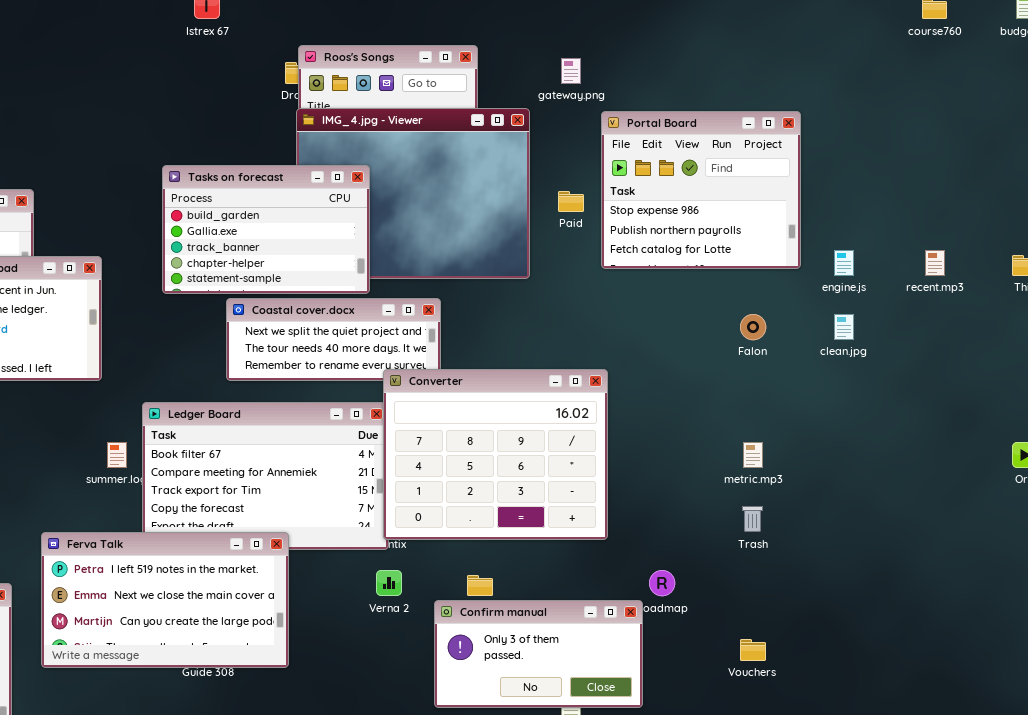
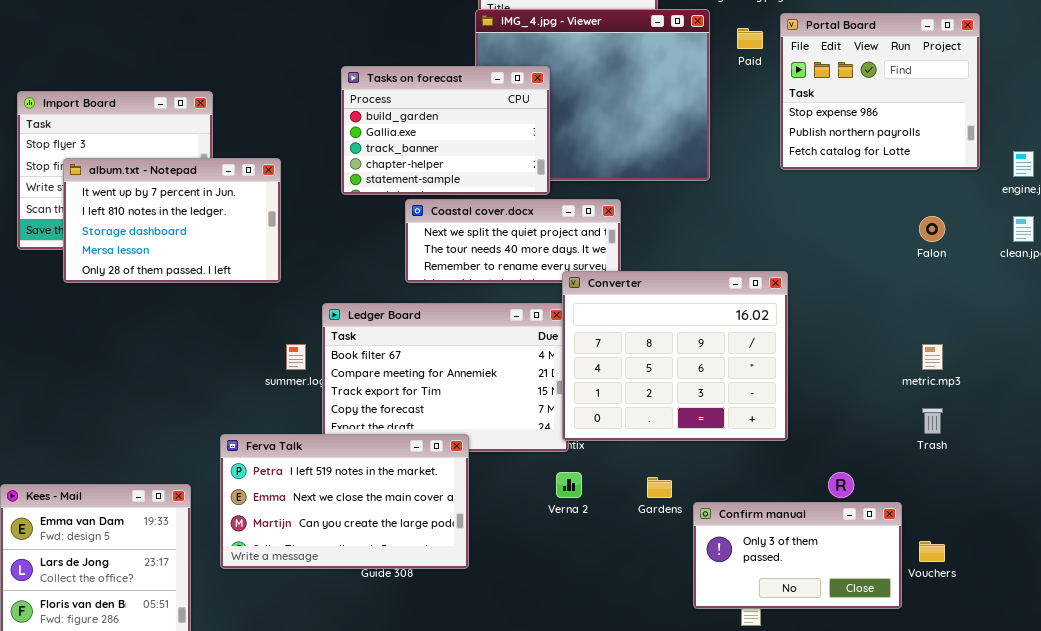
Paid: [558,191,584,212] -> [737,28,763,49], moved
Confirm manual: [434,600,643,708] -> [693,502,902,609], moved

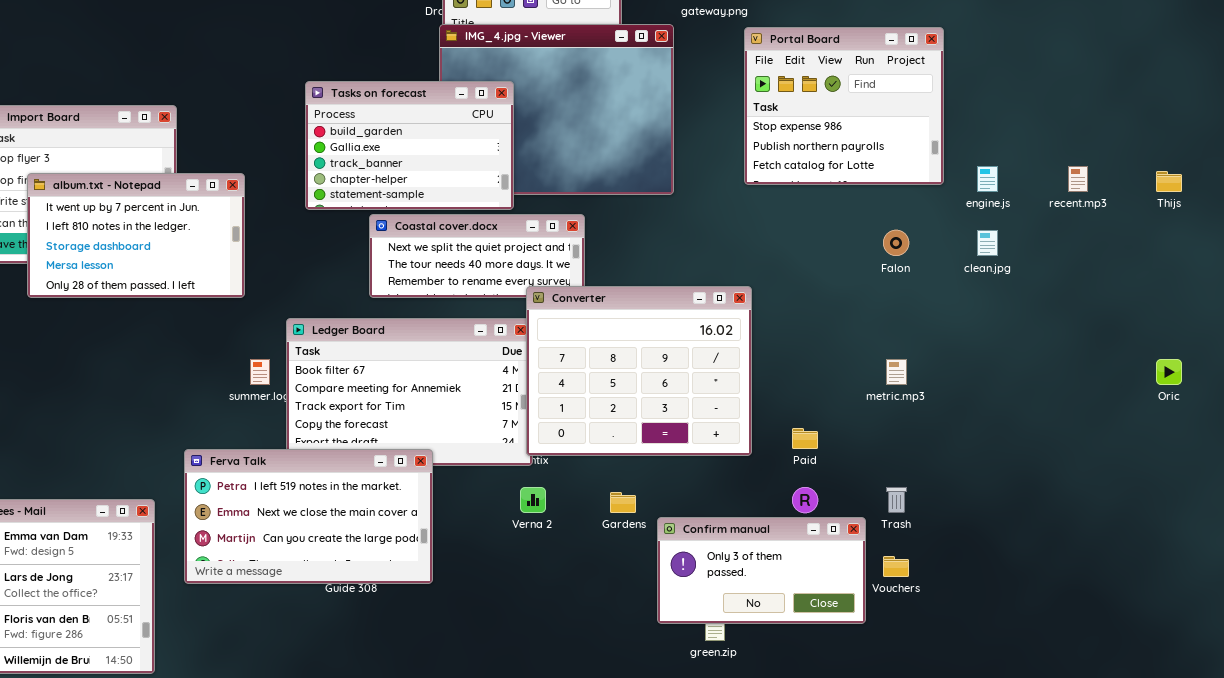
Paid: [737,28,763,49] -> [792,428,818,449], moved
Trash: [922,408,943,434] -> [886,487,907,513], moved

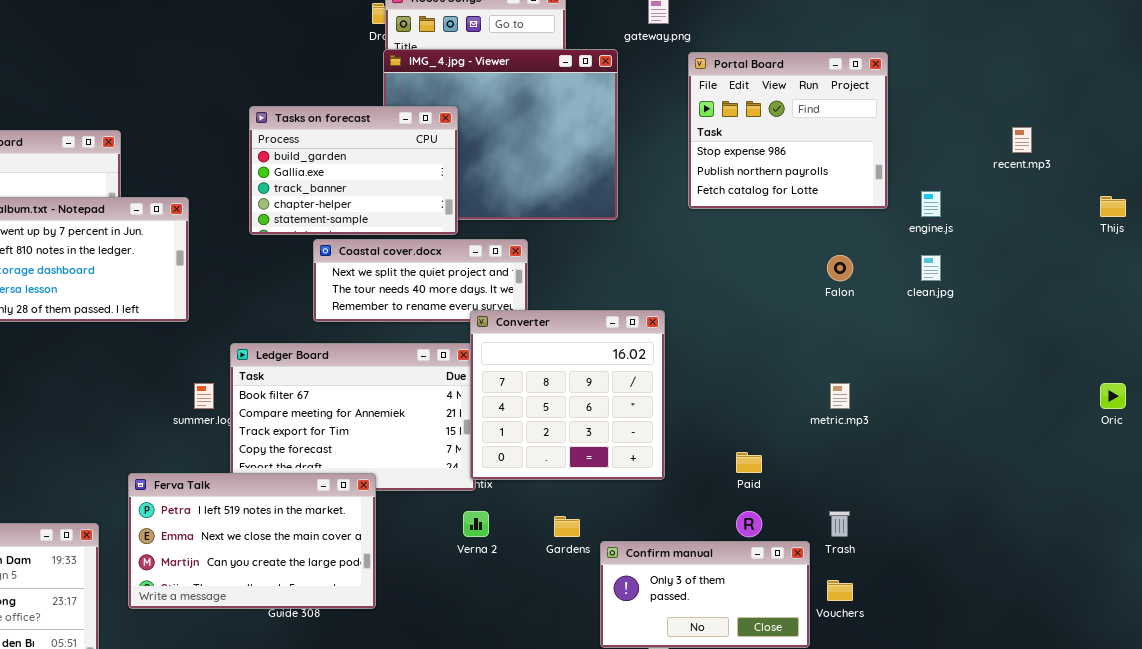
recent.mp3: [1068,166,1088,192] -> [1012,127,1032,153], moved
Converter: [526,286,752,456] -> [470,310,665,480], resized

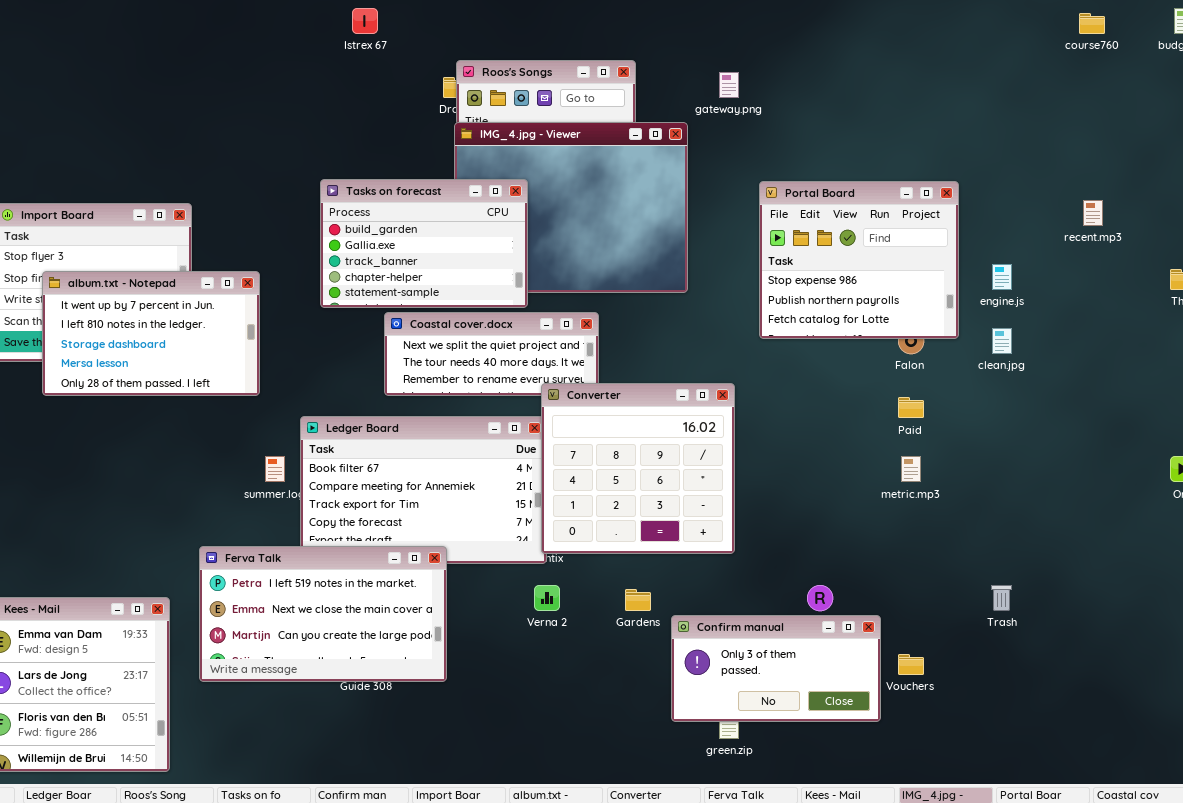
Portal Board: [688,52,888,209] -> [759,181,959,339], moved
Paid: [736,452,762,473] -> [898,397,924,418], moved
Trash: [829,511,850,537] -> [991,585,1012,611], moved

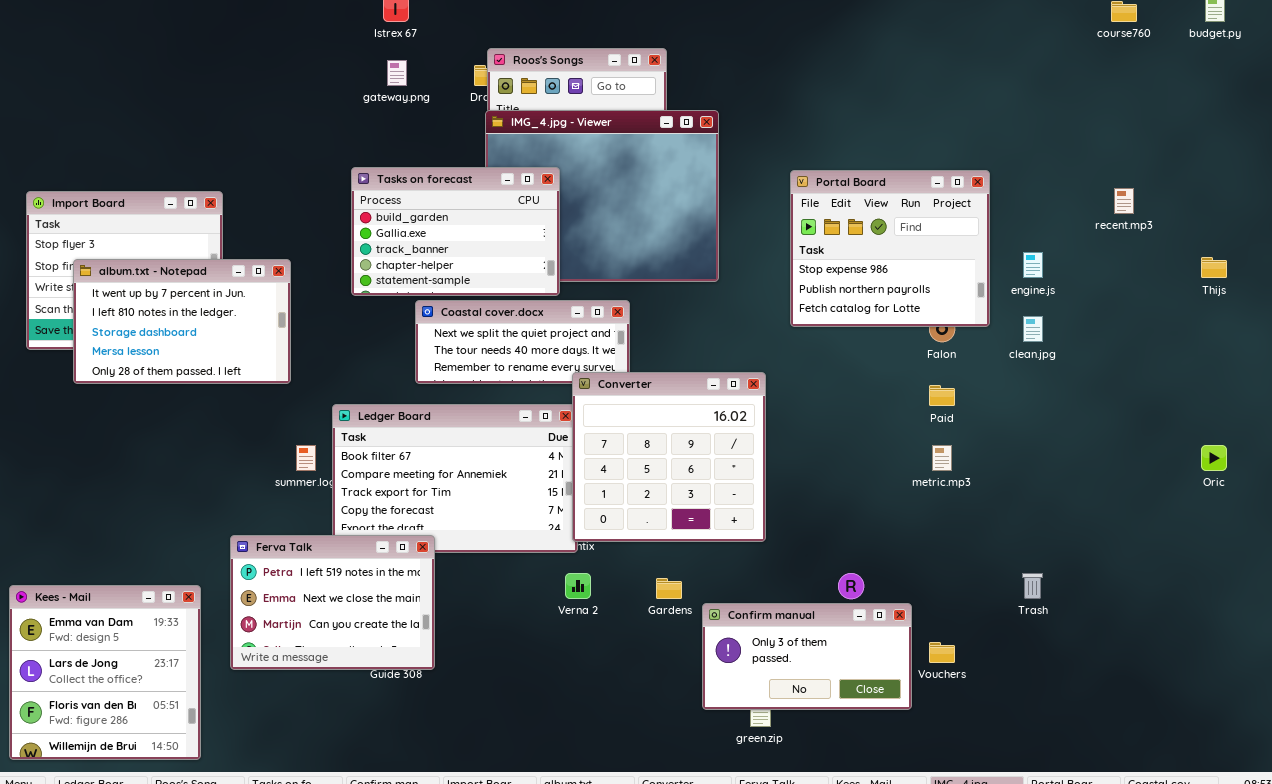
gateway.png: [719,72,739,98] -> [387,60,407,86], moved
Ferva Talk: [199,546,447,682] -> [230,535,435,670], resized

